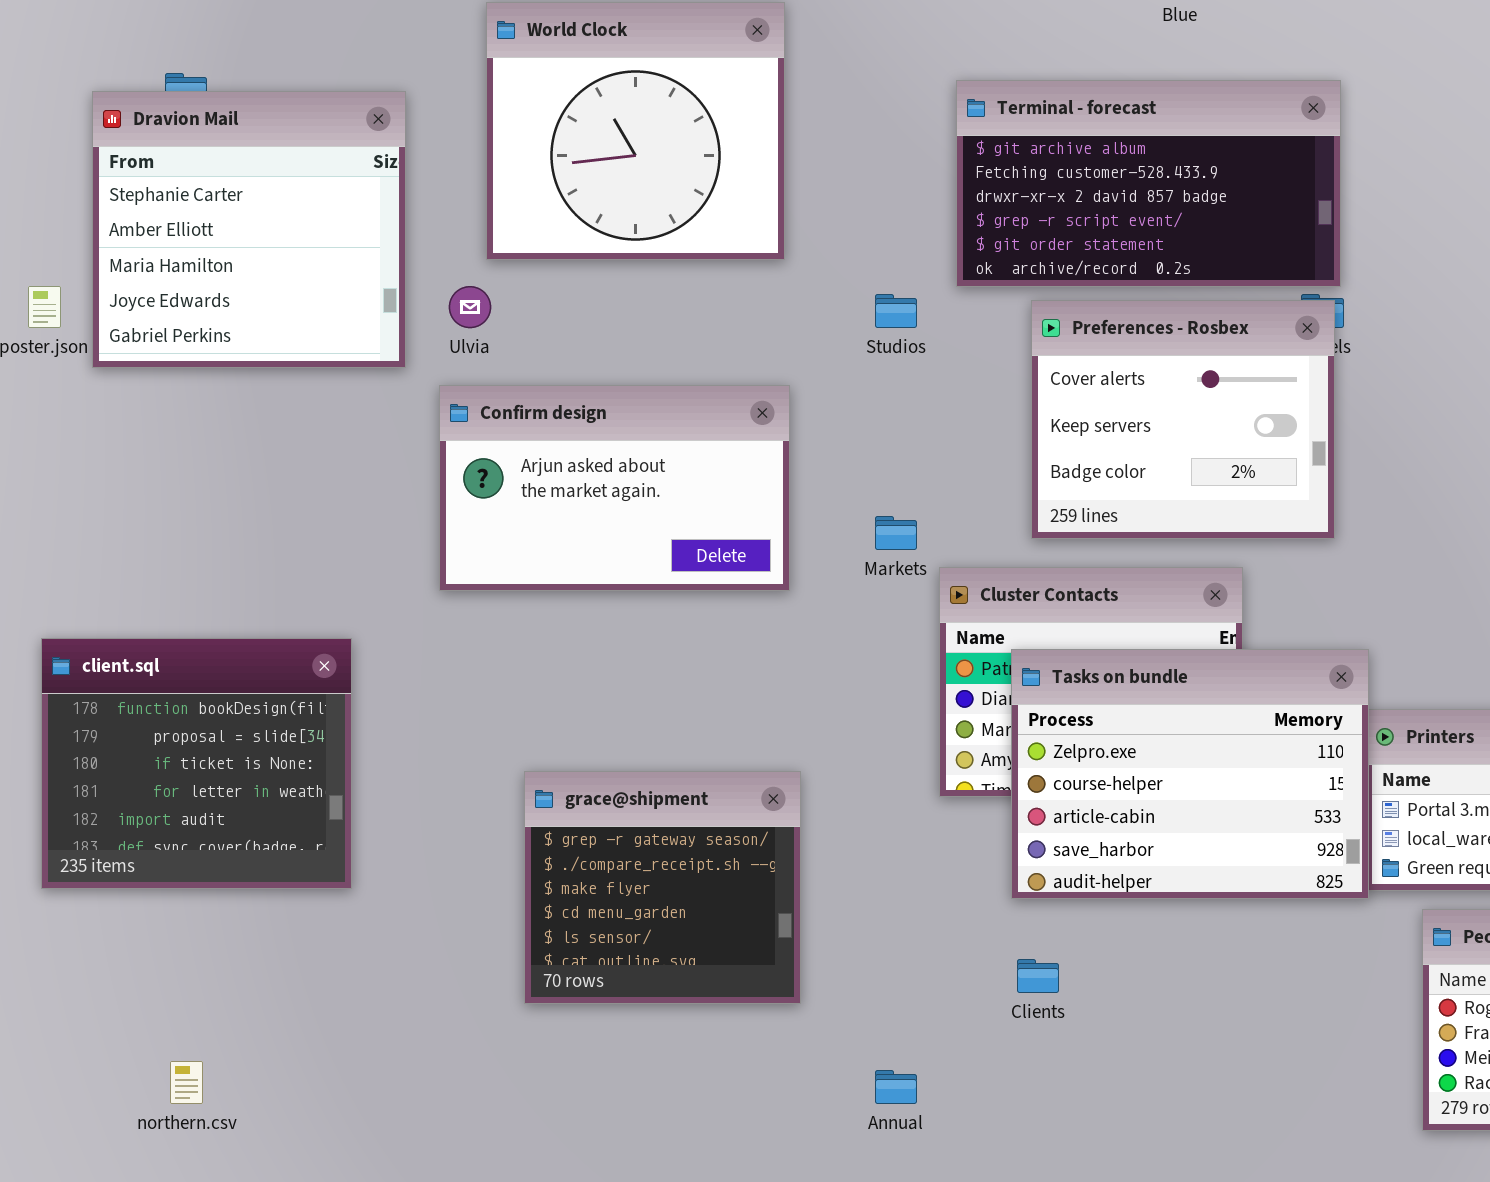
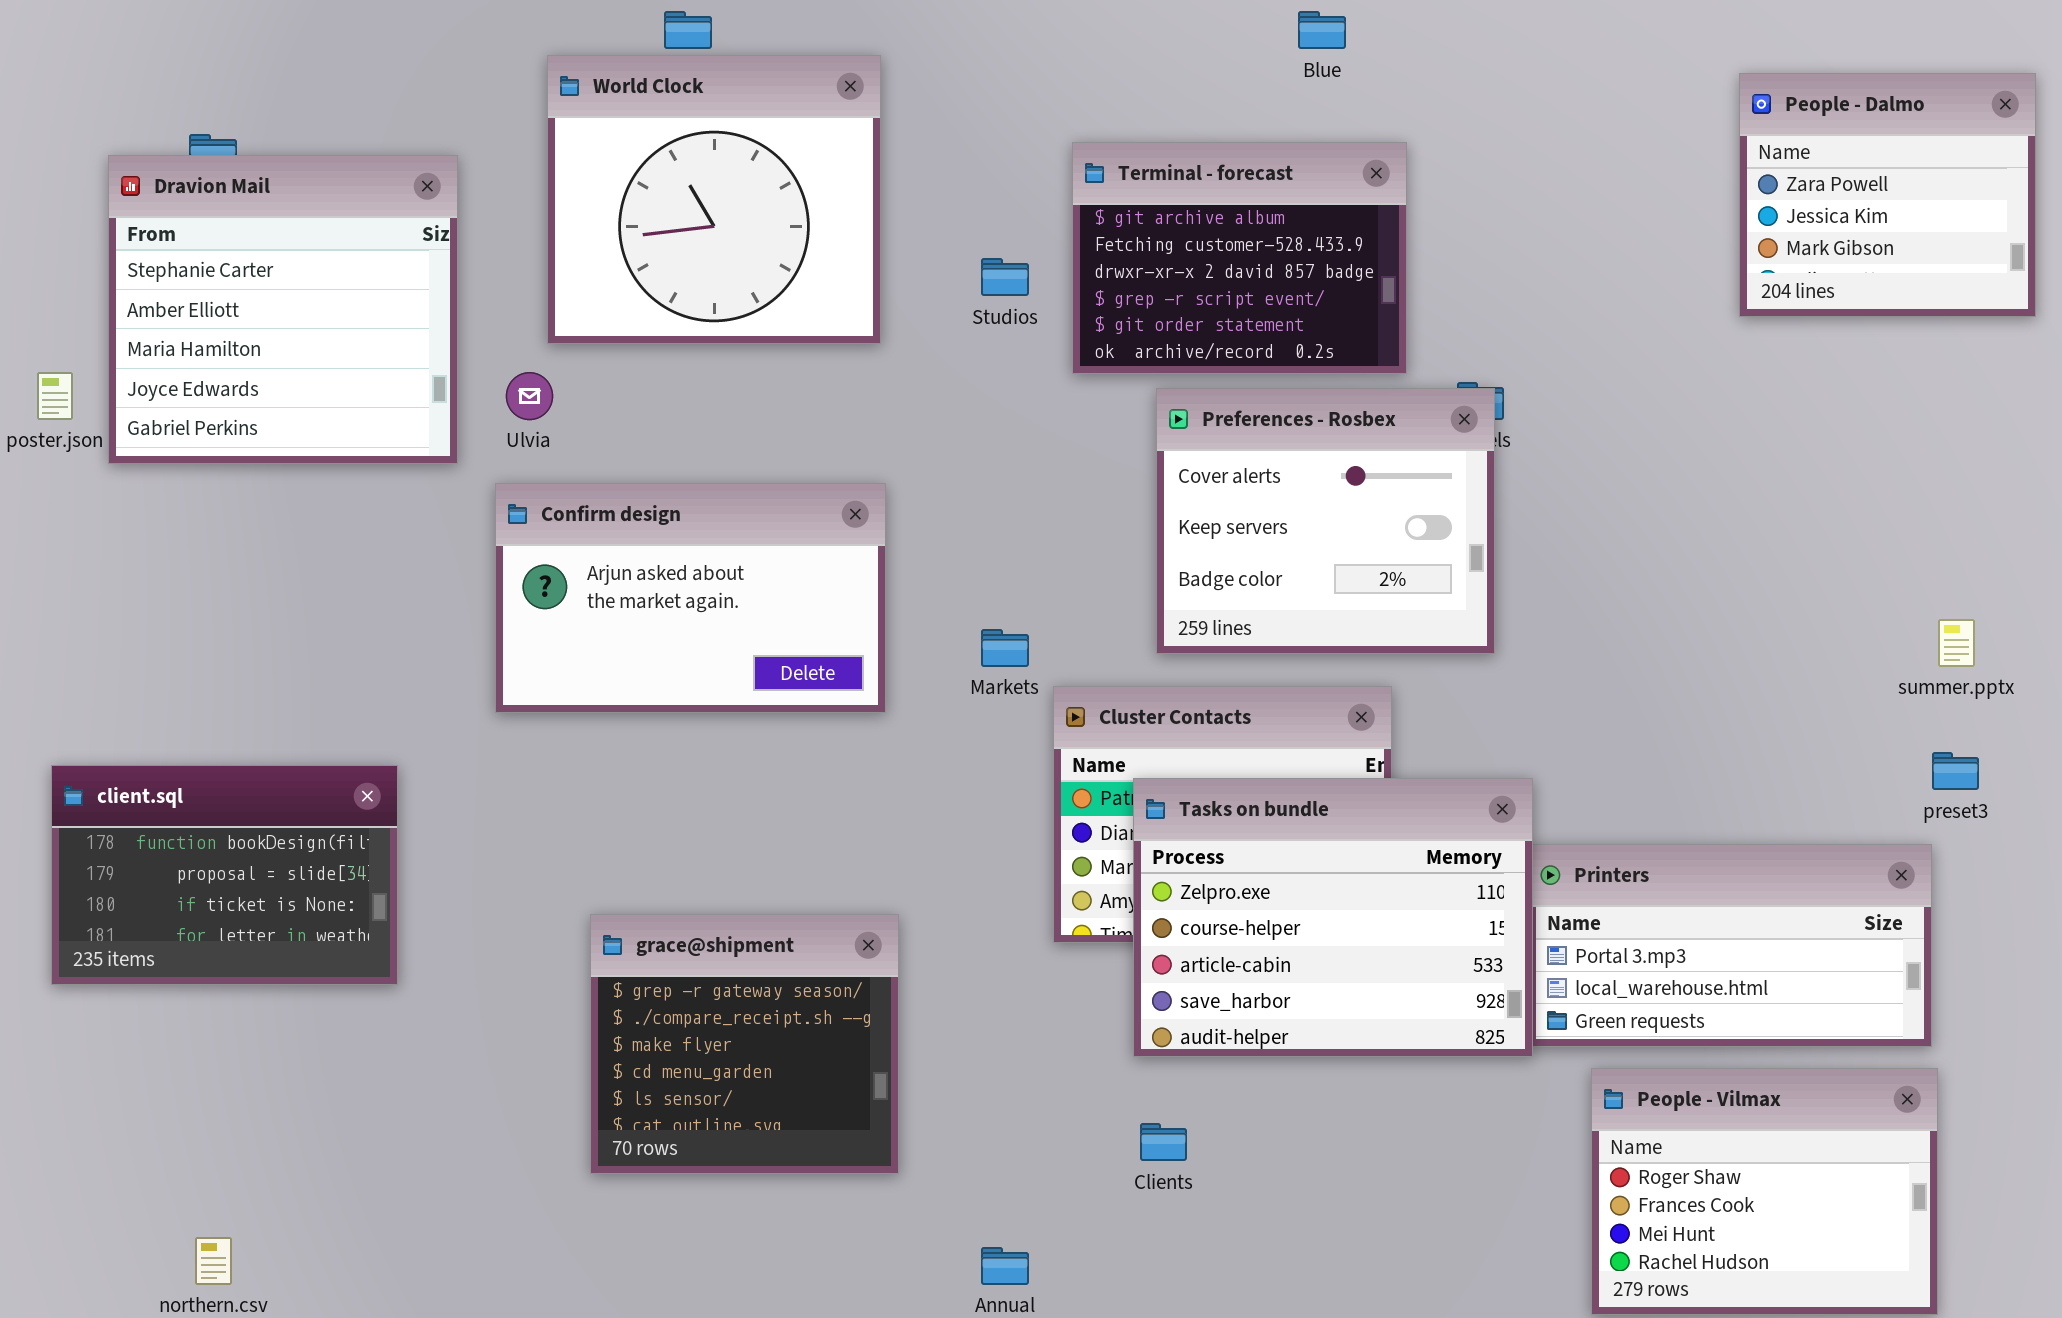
Terminal - forecast: [956,80,1341,287] -> [1072,142,1407,374], resized
Studios: [875,294,917,328] -> [981,258,1029,296], moved
client.sql: [41,638,352,889] -> [51,765,398,985], resized

